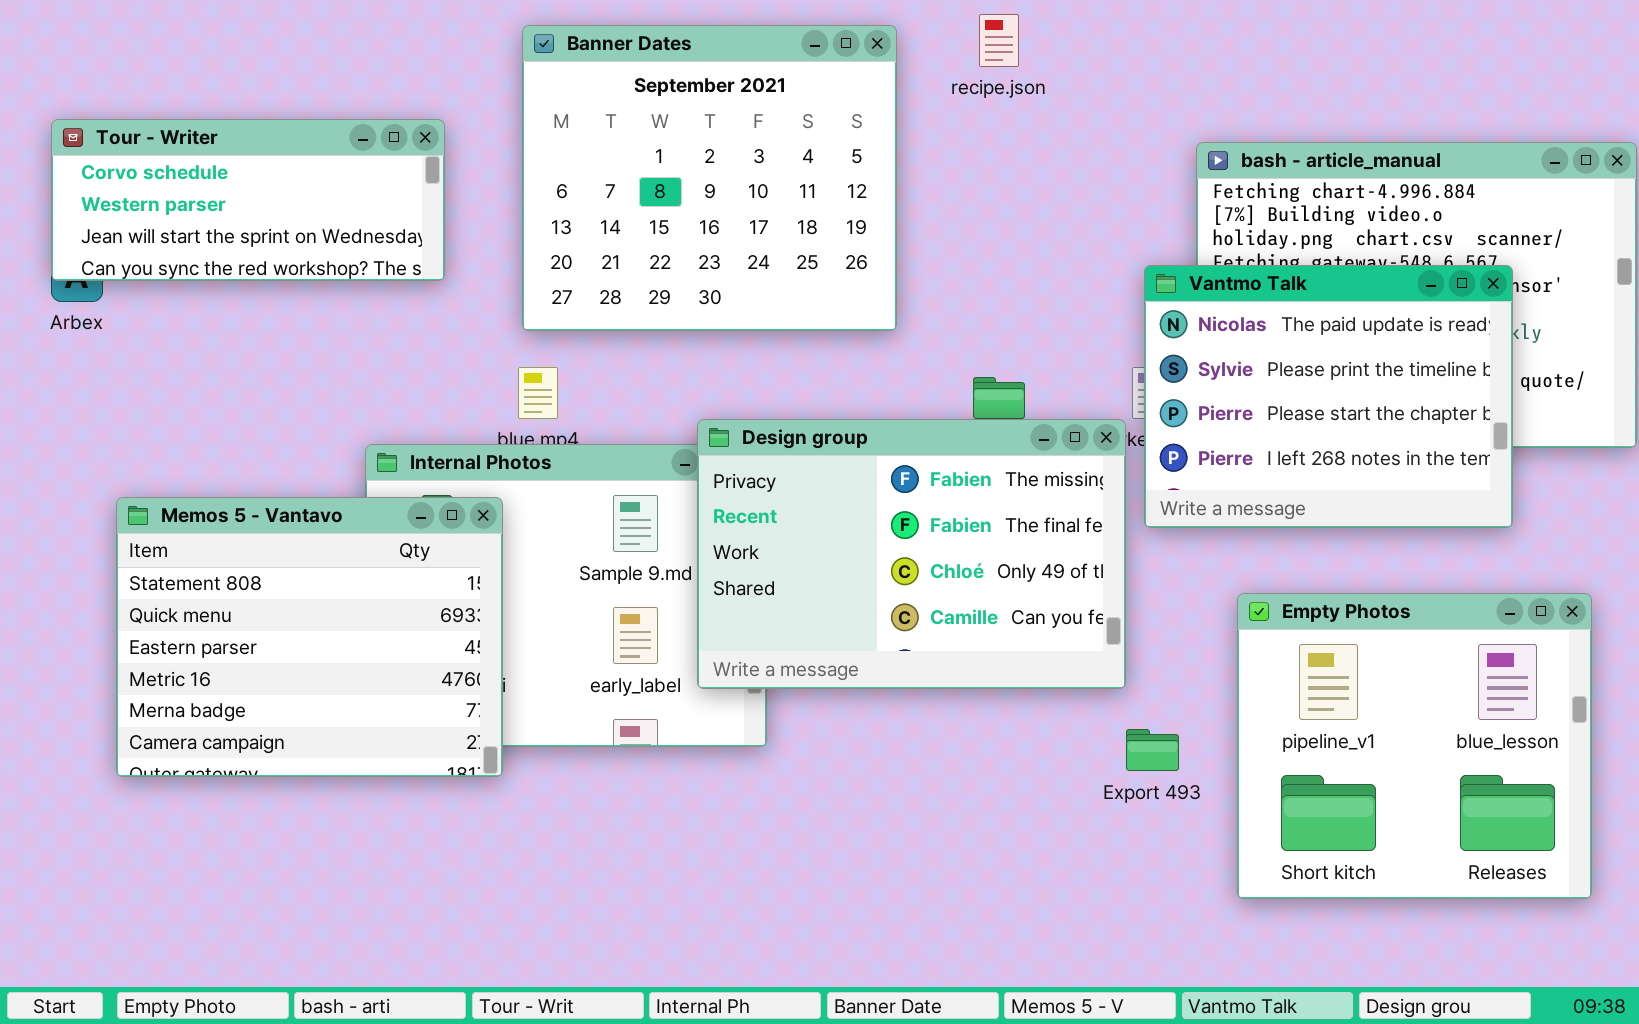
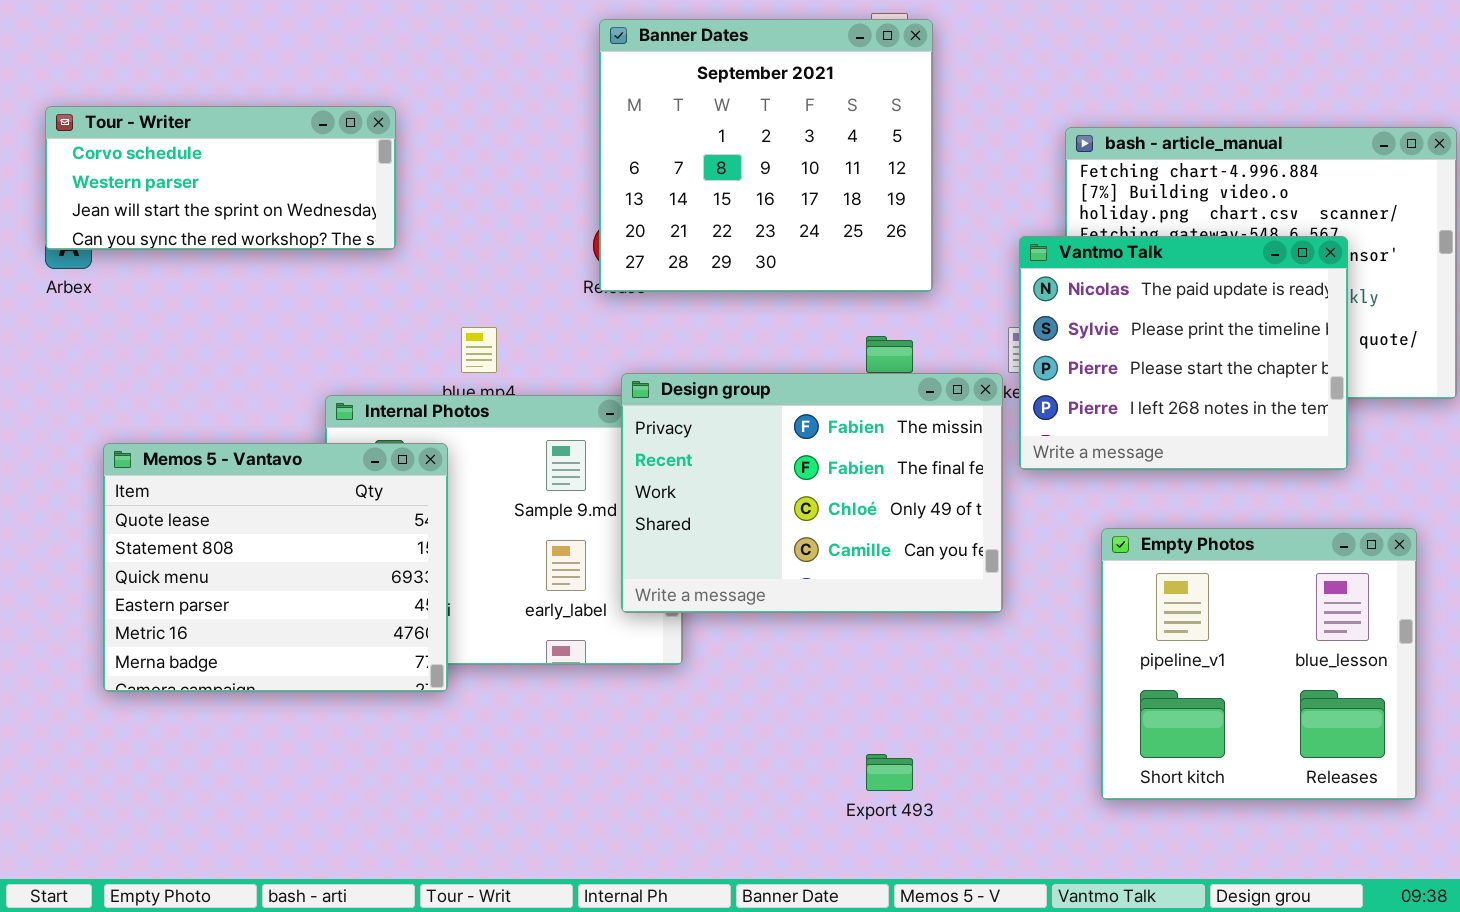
Banner Dates: [522,25,897,331] -> [599,19,933,292], moved
Memos 5 - Vantavo: [116,497,503,777] -> [103,443,448,692], scrolled up 1 row
Export 493: [1126,729,1179,771] -> [866,754,913,791], moved

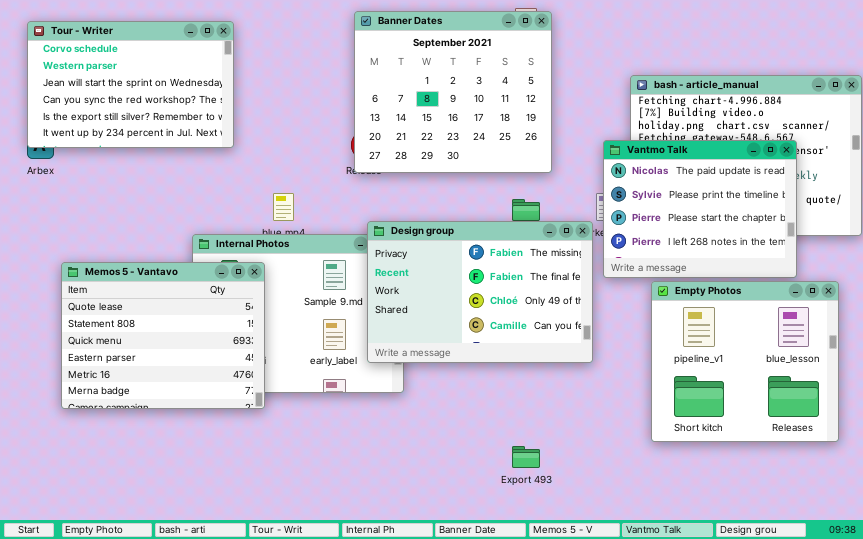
Tour - Writer: [45,106,396,250] -> [27,21,234,148], resized
Empty Photos: [1101,528,1417,800] -> [651,281,839,442], moved

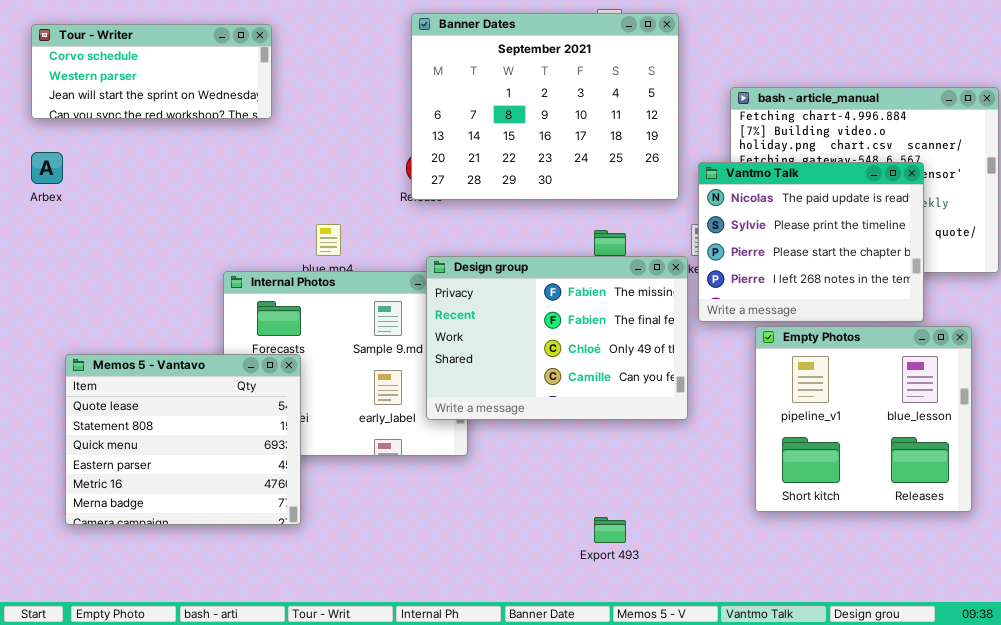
Banner Dates: [354,11,552,173] -> [411,13,679,200], resized
Tour - Writer: [27,21,234,148] -> [31,24,272,119], resized
Memos 5 - Vantavo: [61,262,265,409] -> [65,354,301,525], moved

